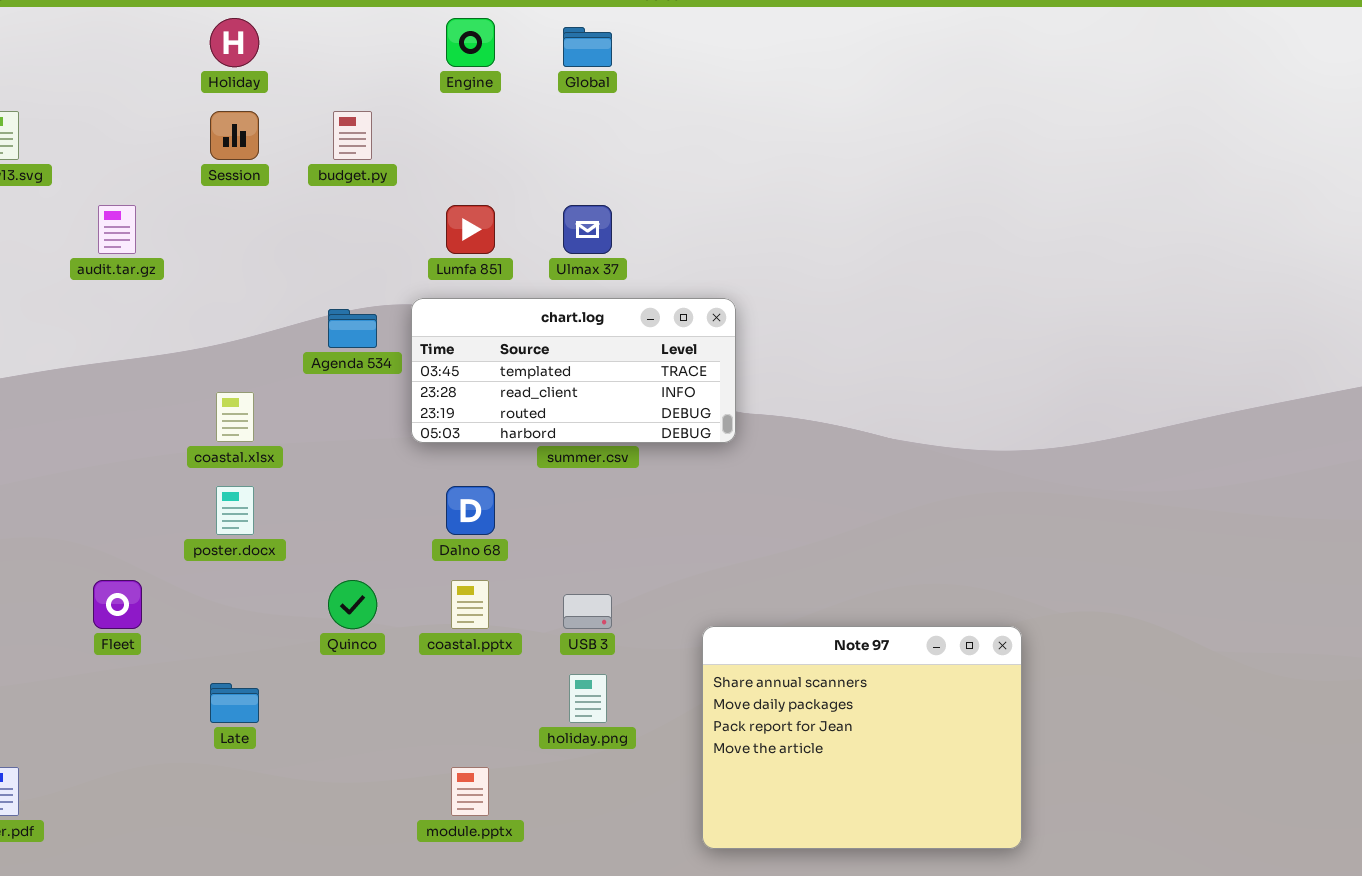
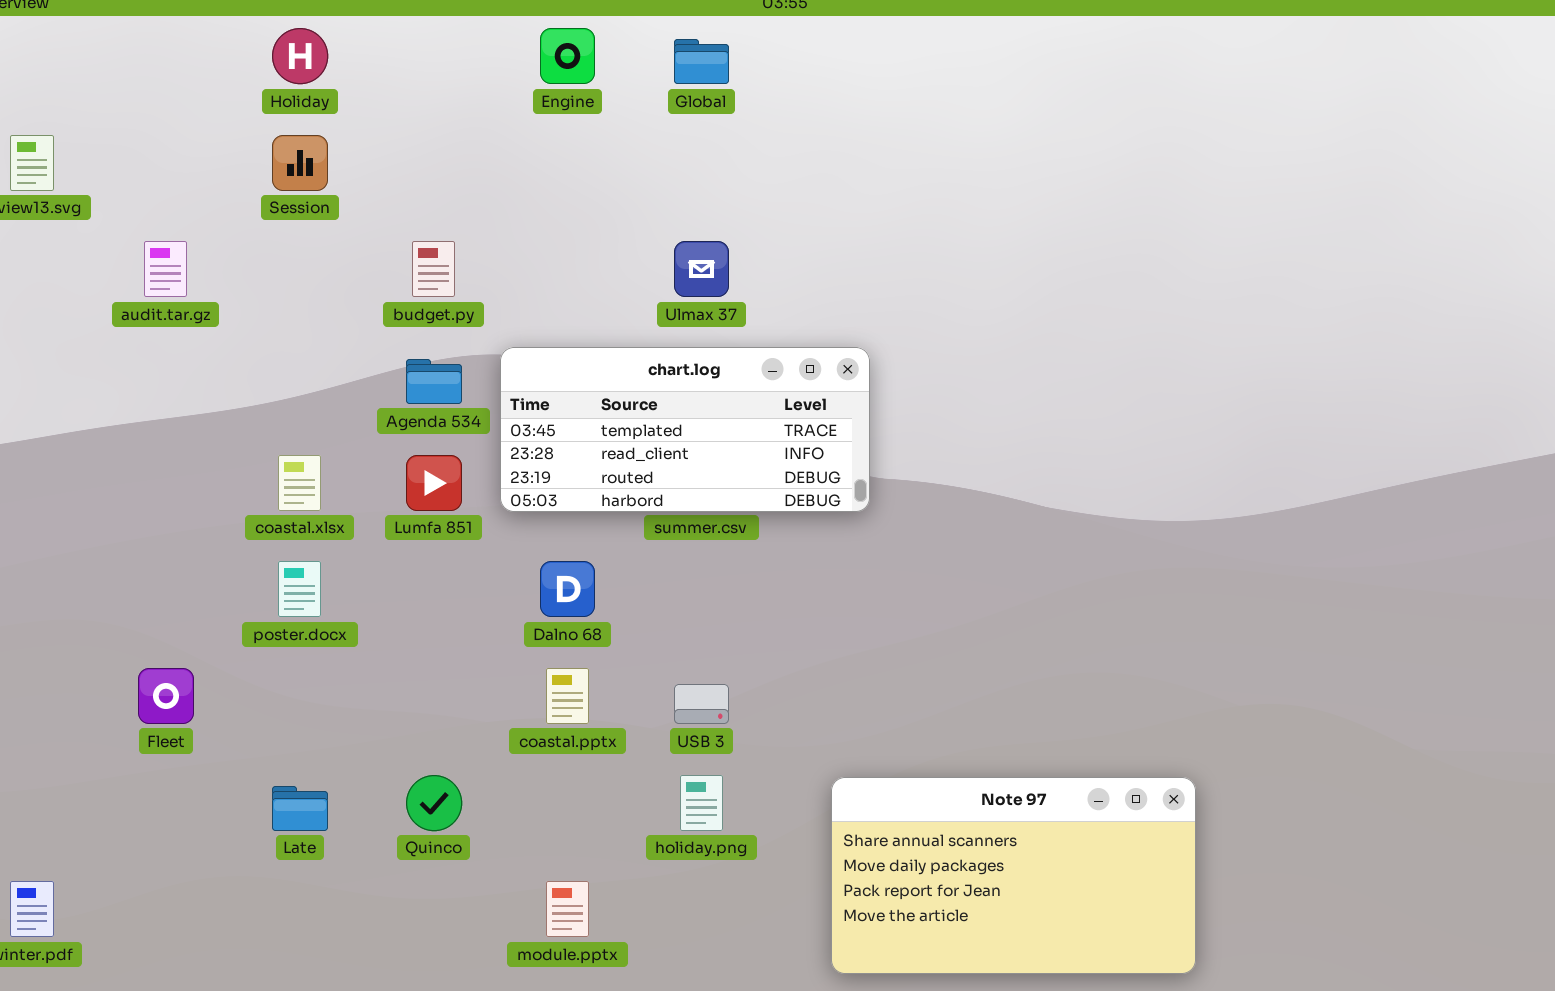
budget.py: [333,111,372,160] -> [412,241,455,297], moved
Lumfa 851: [446,205,495,254] -> [406,455,462,511], moved
Quinco: [328,580,377,629] -> [406,775,462,831], moved
Note 97: [702,626,1022,849] -> [831,777,1196,974], resized

